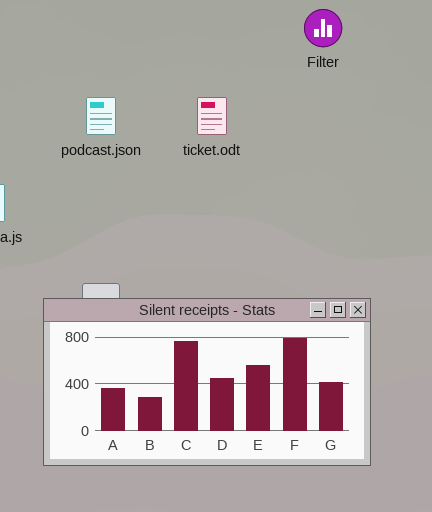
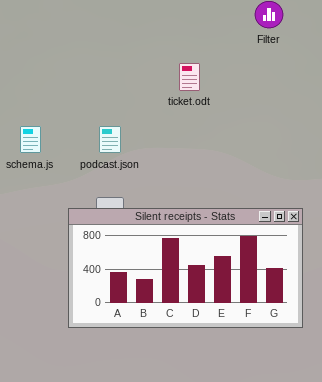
podcast.json: [86,97,116,135] -> [99,126,121,153], moved

